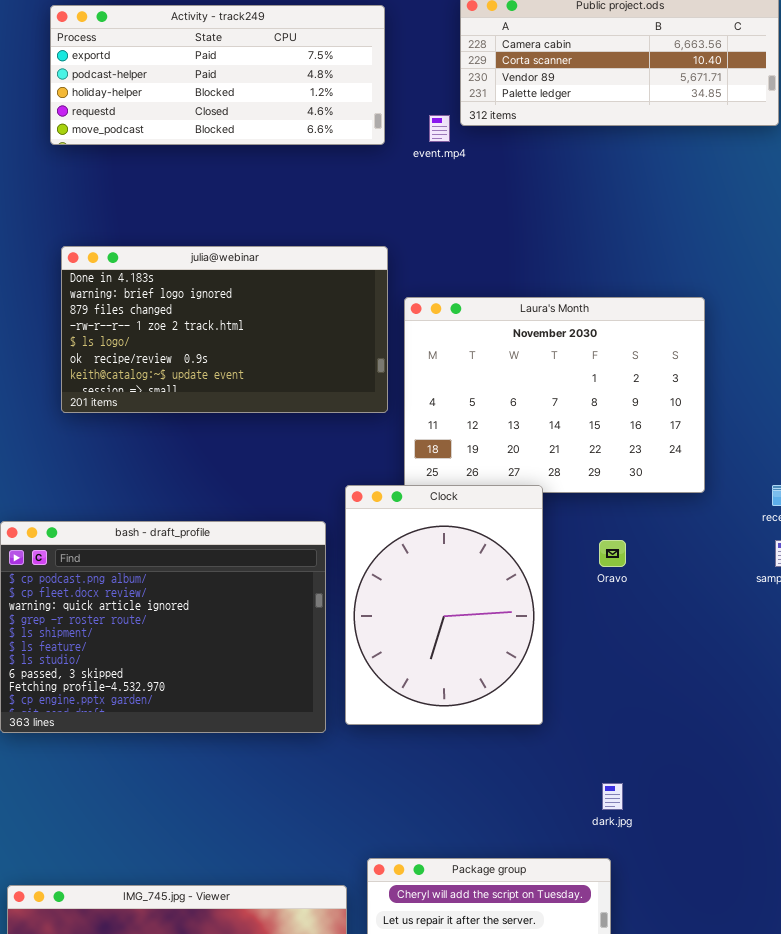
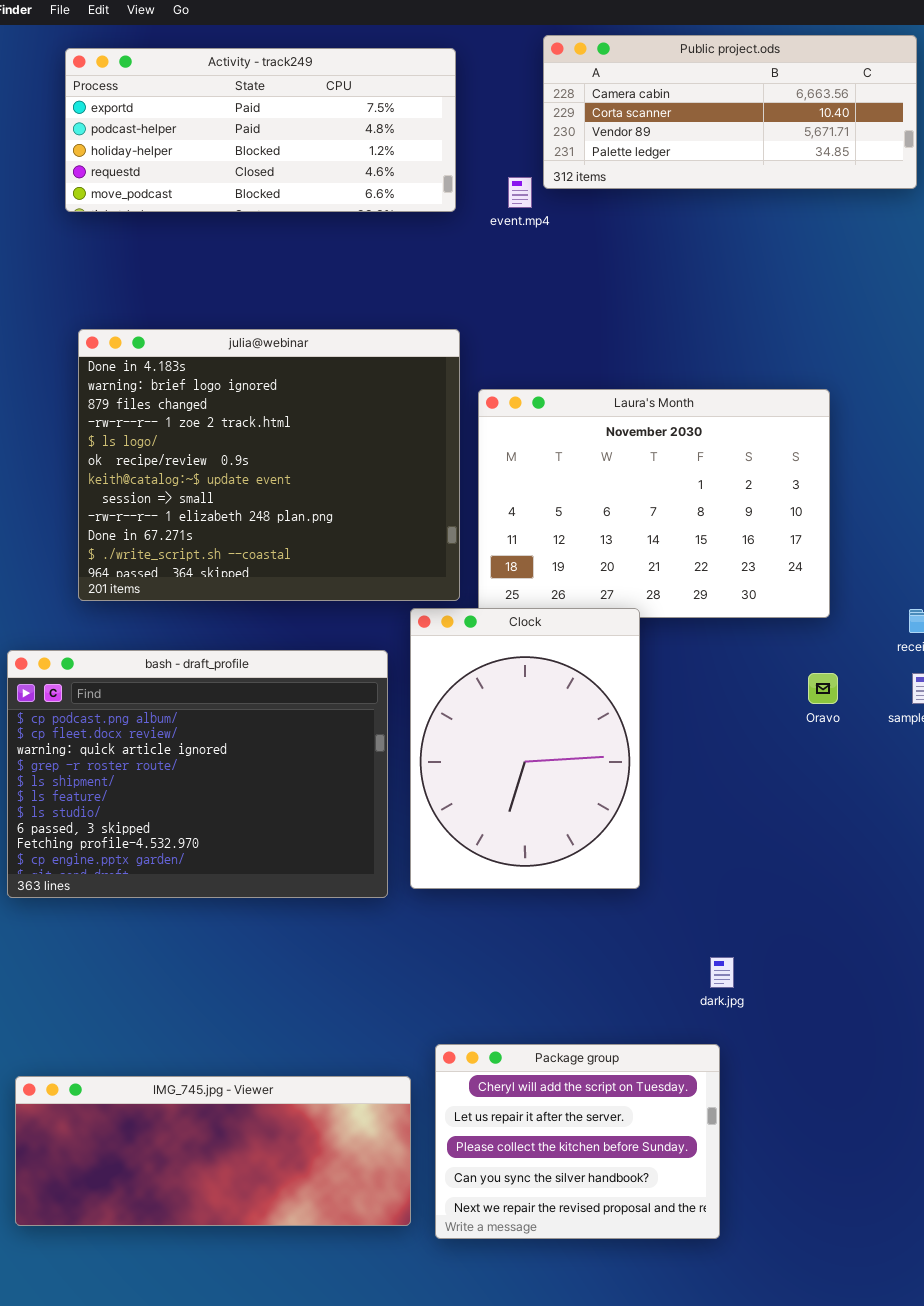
julia@webinar: [61,246,388,413] -> [78,329,460,601], resized
Oravo: [599,540,626,567] -> [808,673,838,704], moved

